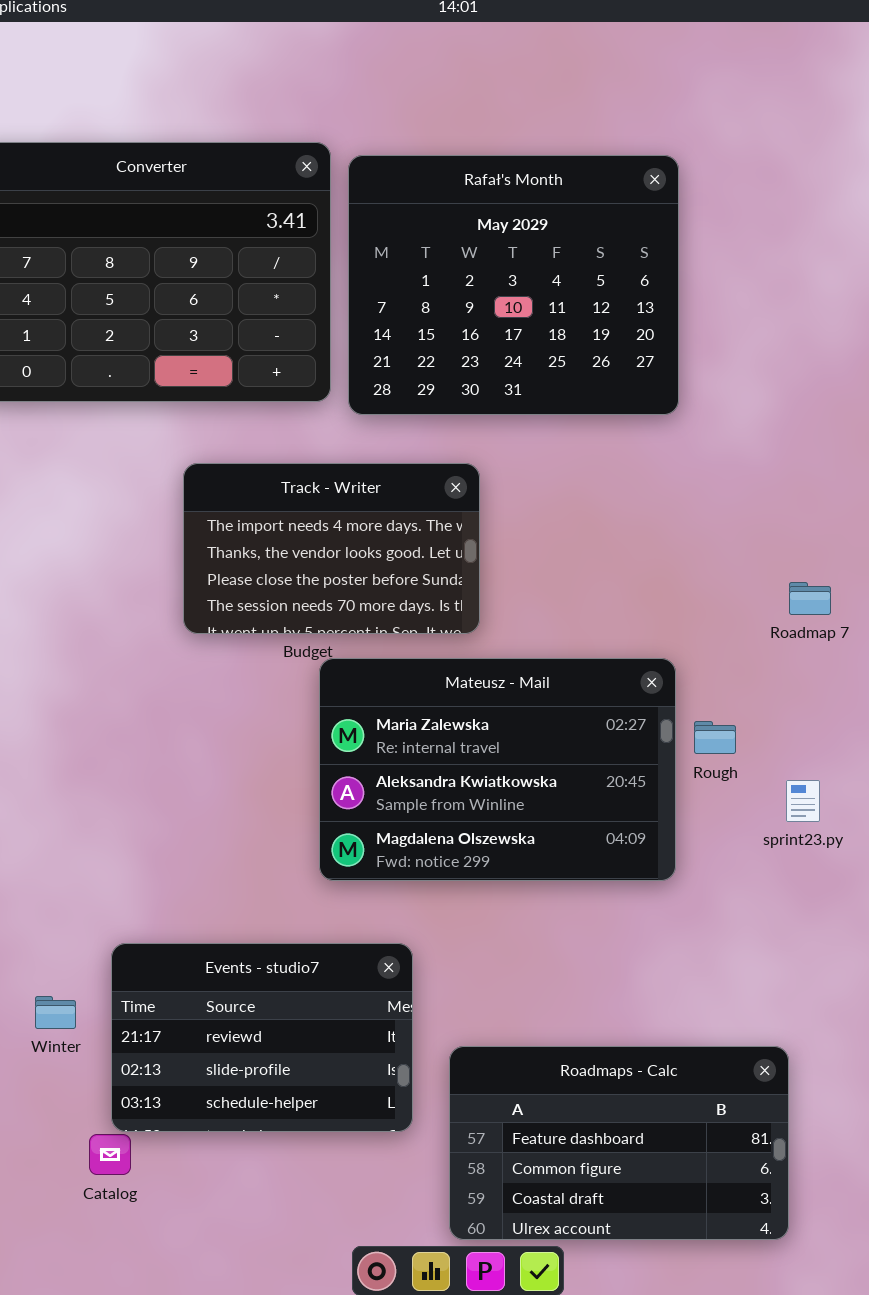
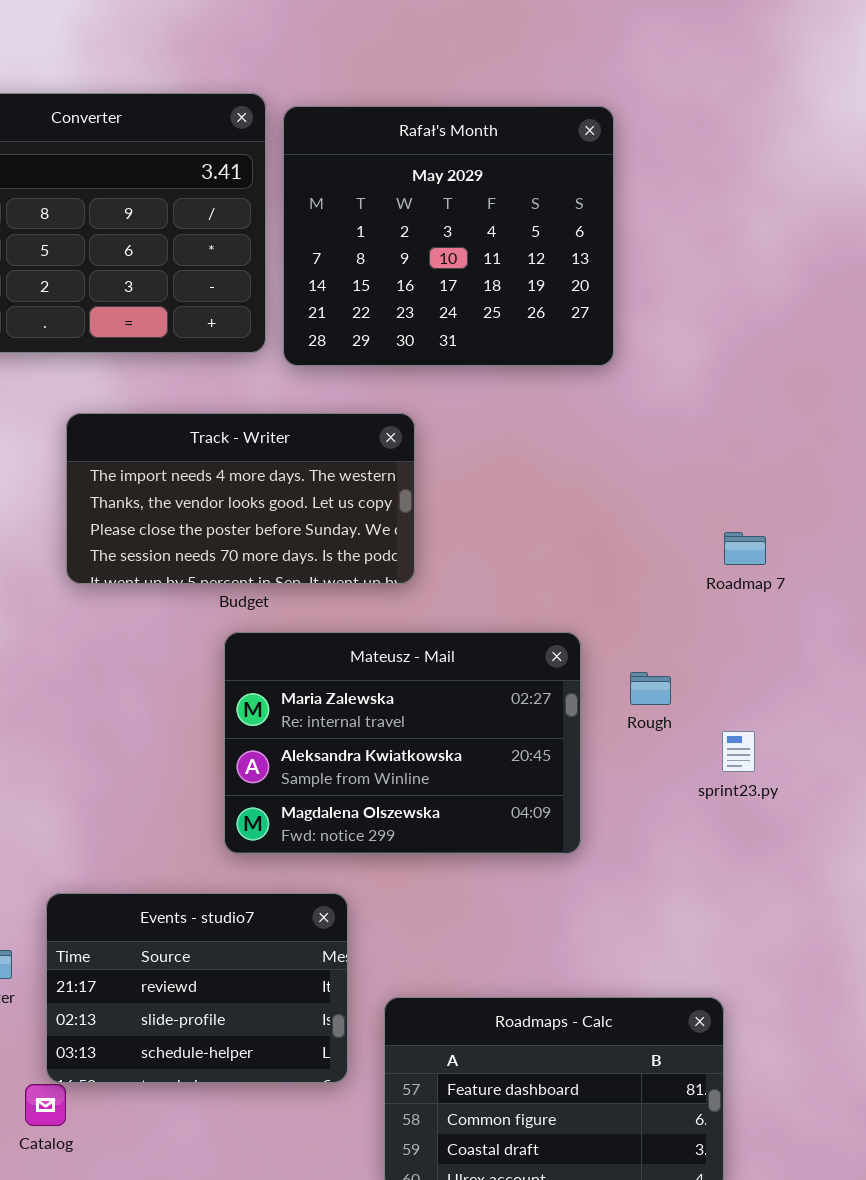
Track - Writer: [183,463,480,634] -> [66,413,415,584], resized
Mateusz - Mail: [319,658,676,881] -> [224,632,581,854], moved

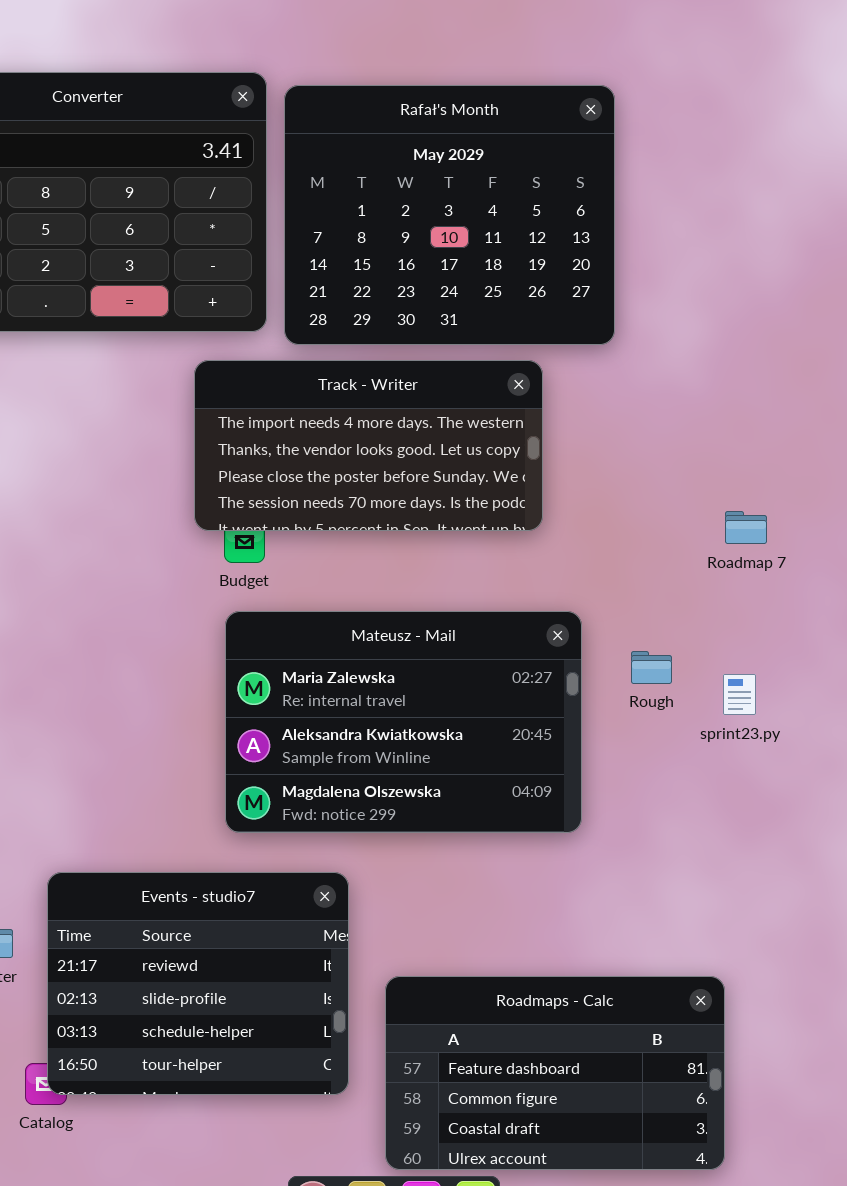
Track - Writer: [66,413,415,584] -> [194,360,543,531], moved
sprint23.py: [722,731,755,772] -> [723,674,756,715], moved
Events - studio7: [46,893,348,1083] -> [47,872,349,1095], resized

